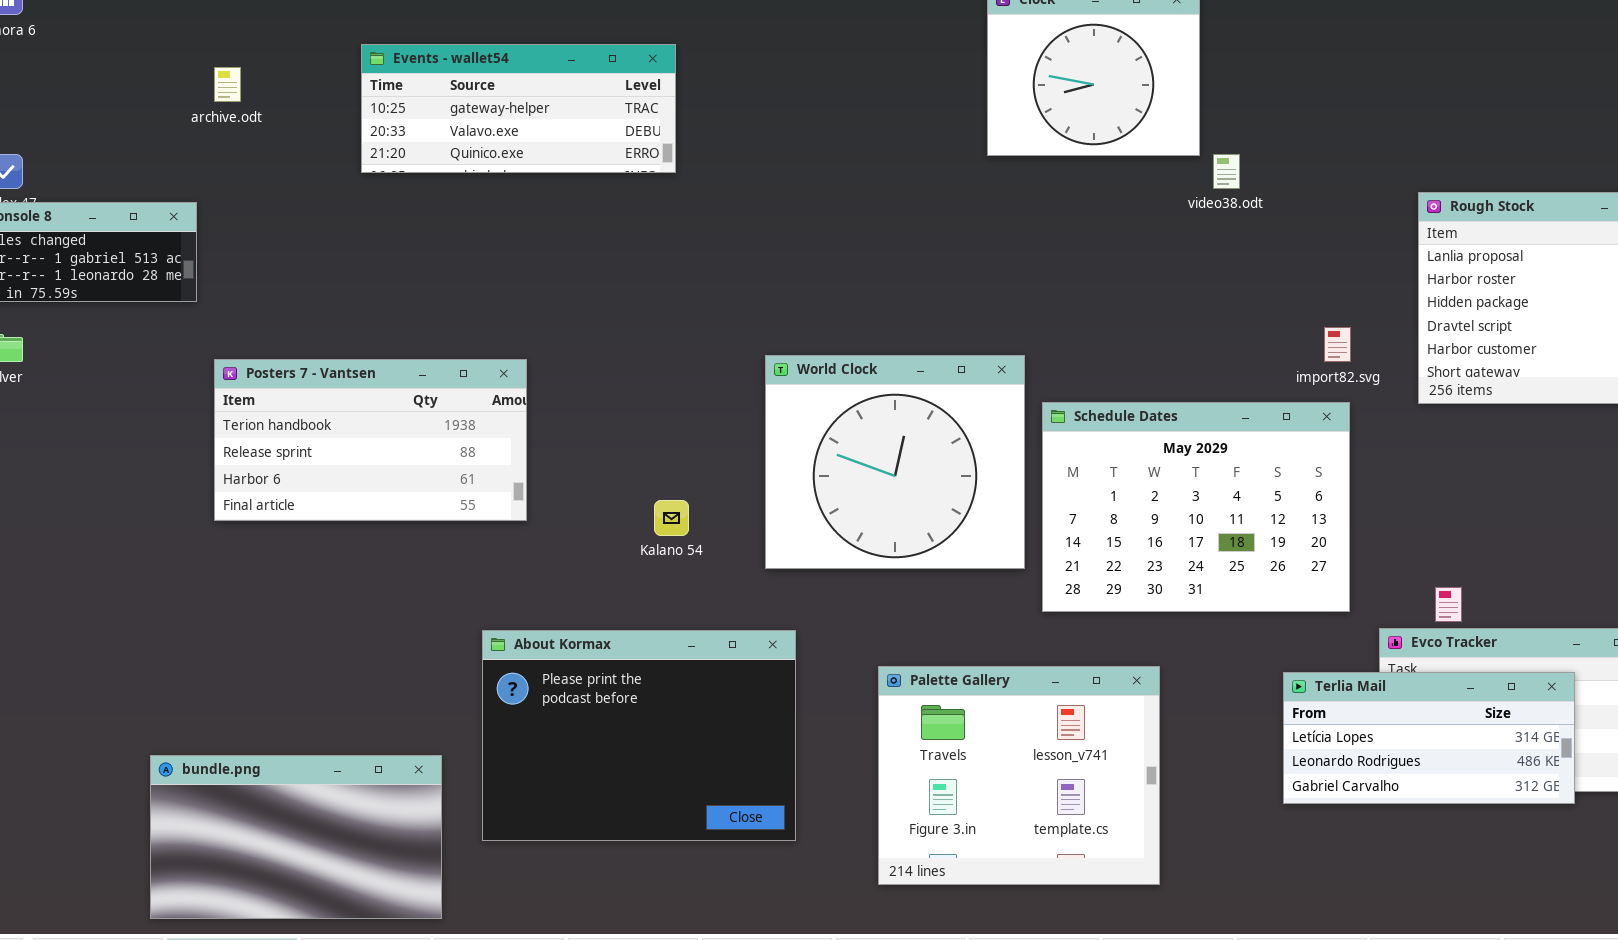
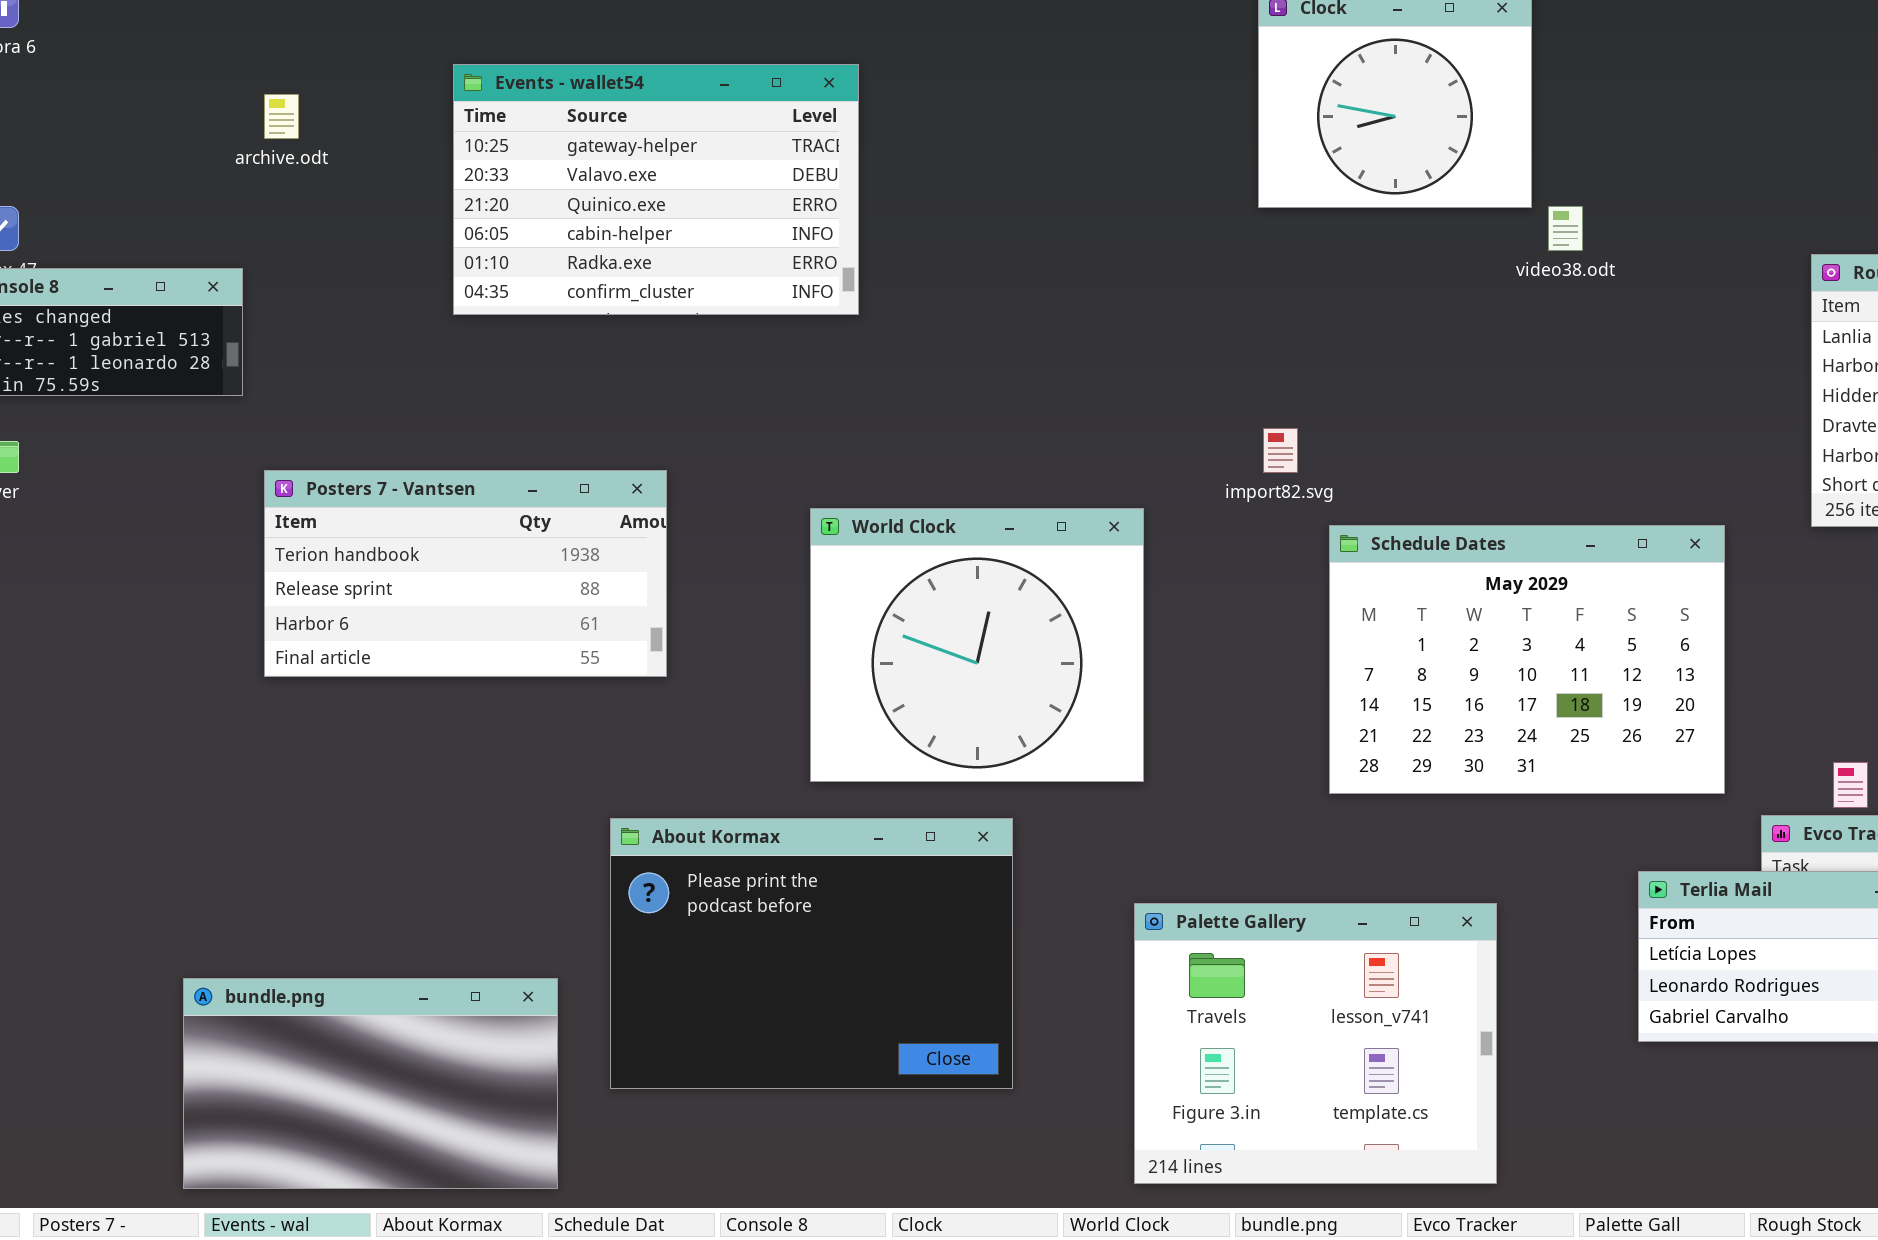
Events - wallet54: [361,44,676,173] -> [453,64,859,315], resized
import82.svg: [1324,327,1351,362] -> [1263,428,1298,473], moved
World Clock: [765,355,1025,569] -> [810,508,1144,782], moved
Palette Gallery: [878,666,1160,885] -> [1134,903,1497,1184], moved

